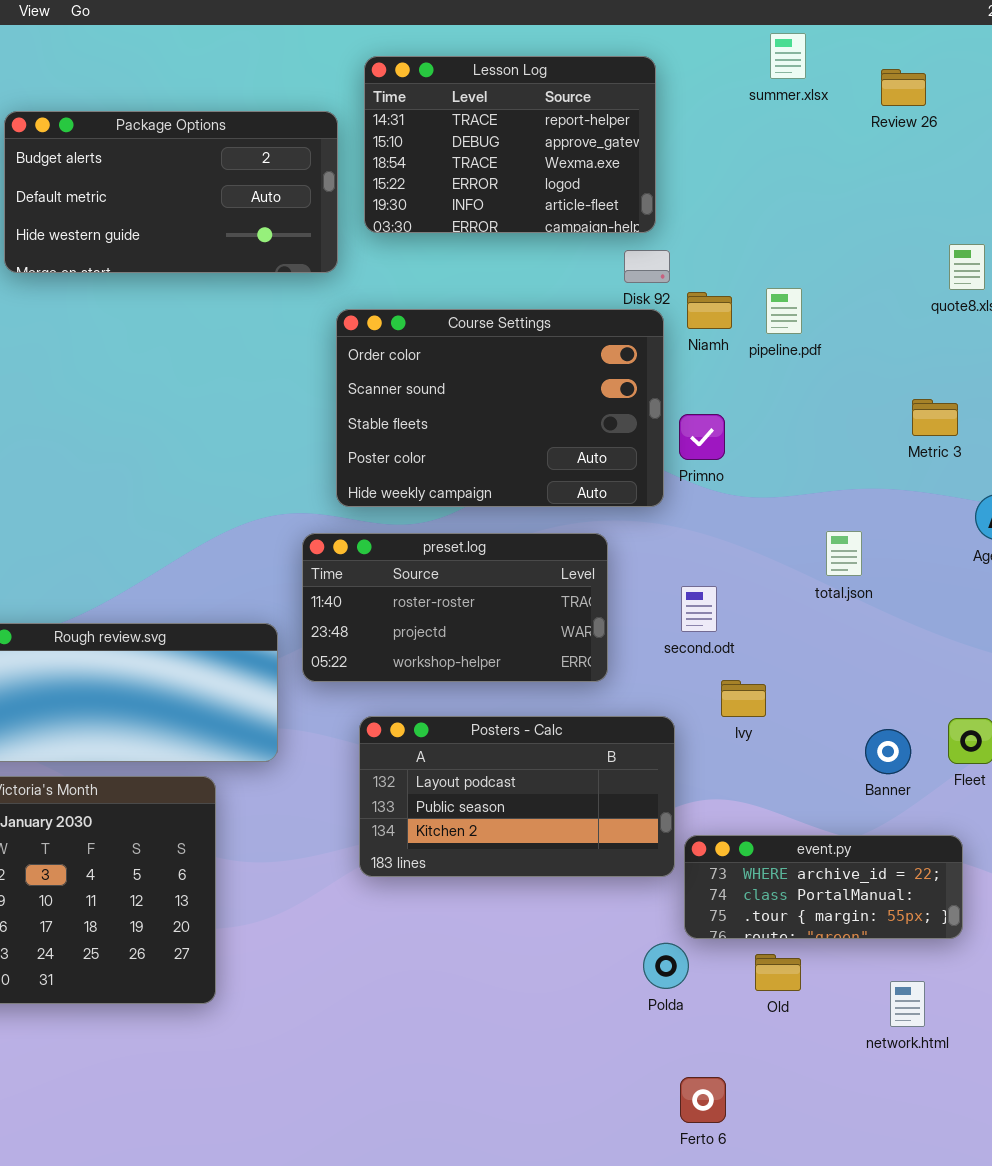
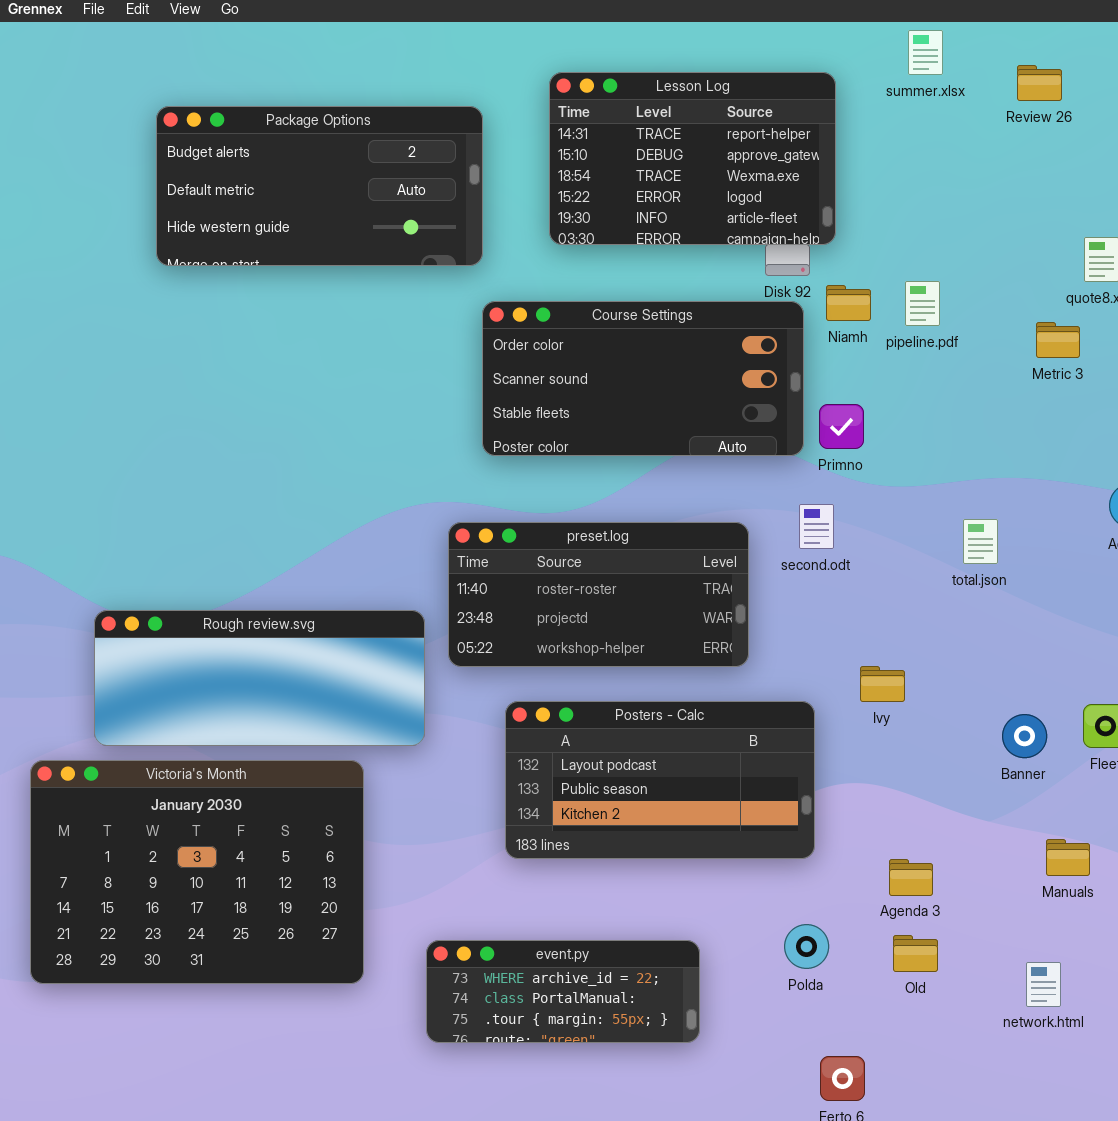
Lesson Log: [364,56,656,233] -> [549,72,836,245], moved
Course Settings: [336,309,664,507] -> [482,301,804,456], resized
Metric 3: [912,399,958,436] -> [1036,322,1080,358], moved
second.odt: [681,586,717,632] -> [799,504,834,549], moved
event.py: [684,835,963,939] -> [426,940,700,1043], moved

